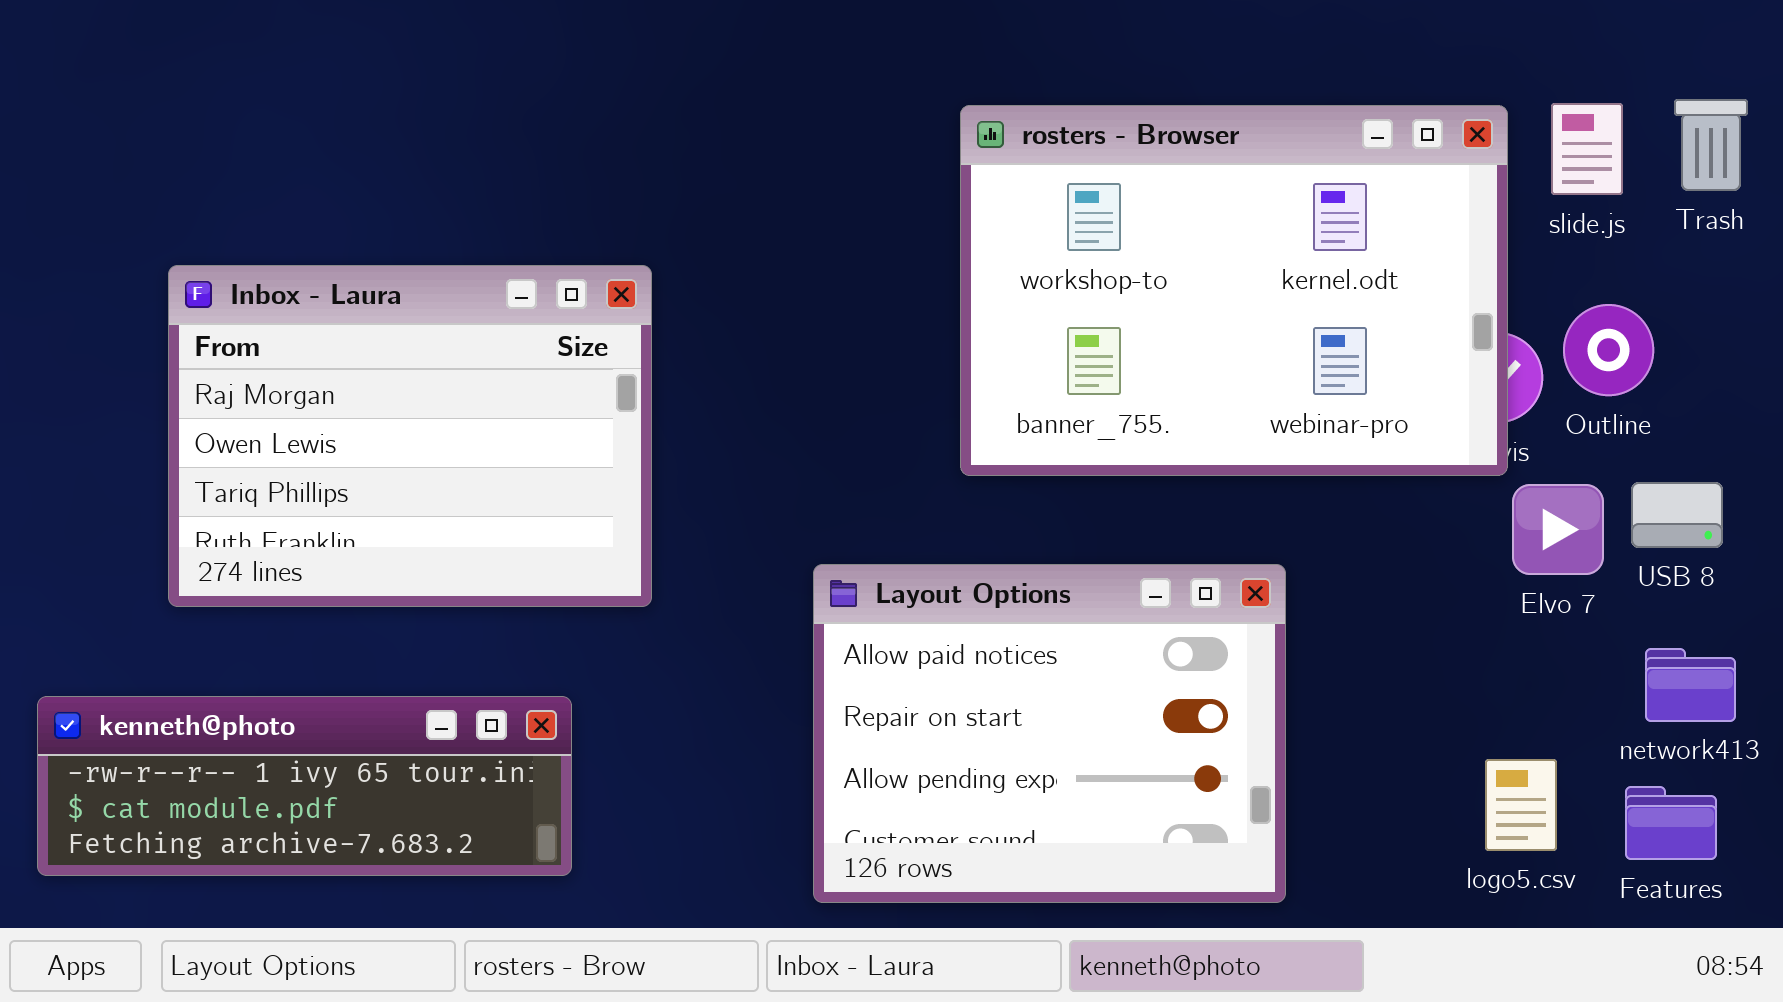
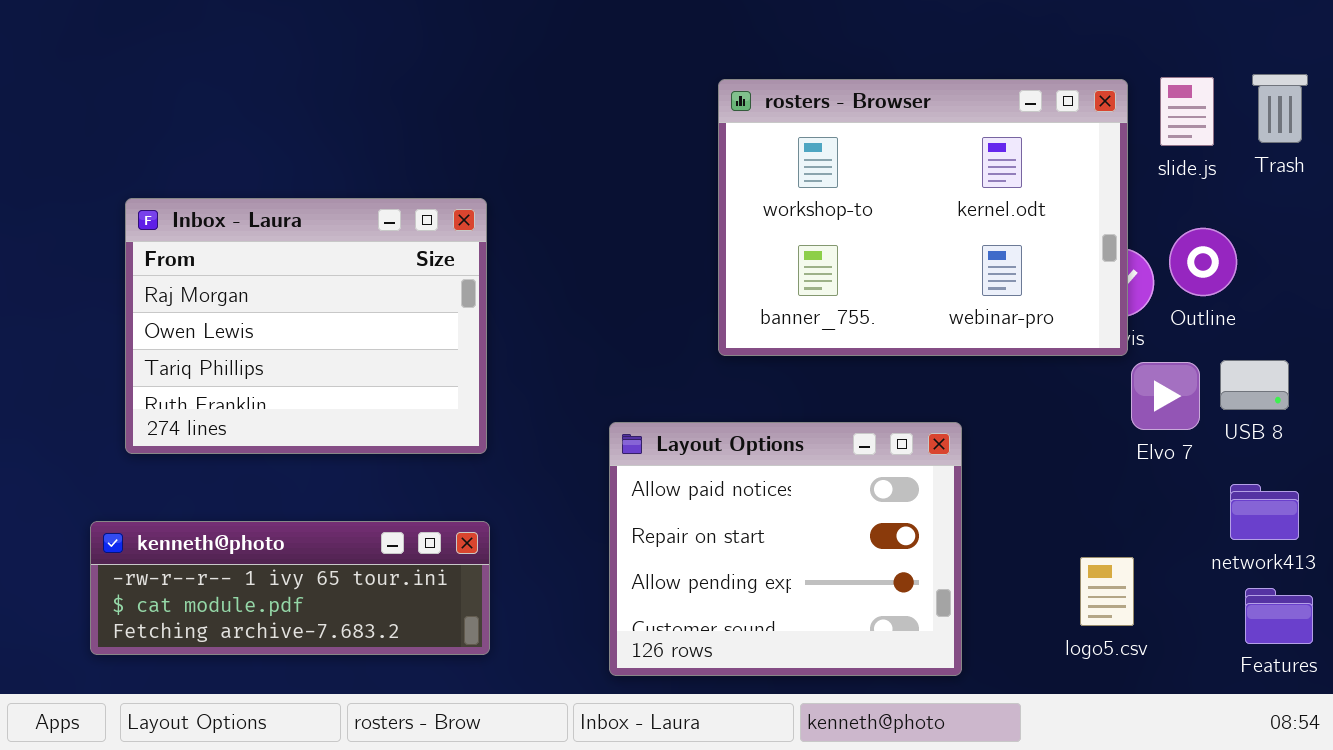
kenneth@photo: [37,696,572,876] -> [90,521,490,655], moved
logo5.csv: [1485,759,1557,851] -> [1080,557,1134,626], moved
Features: [1625,786,1717,860] -> [1245,588,1313,644], moved

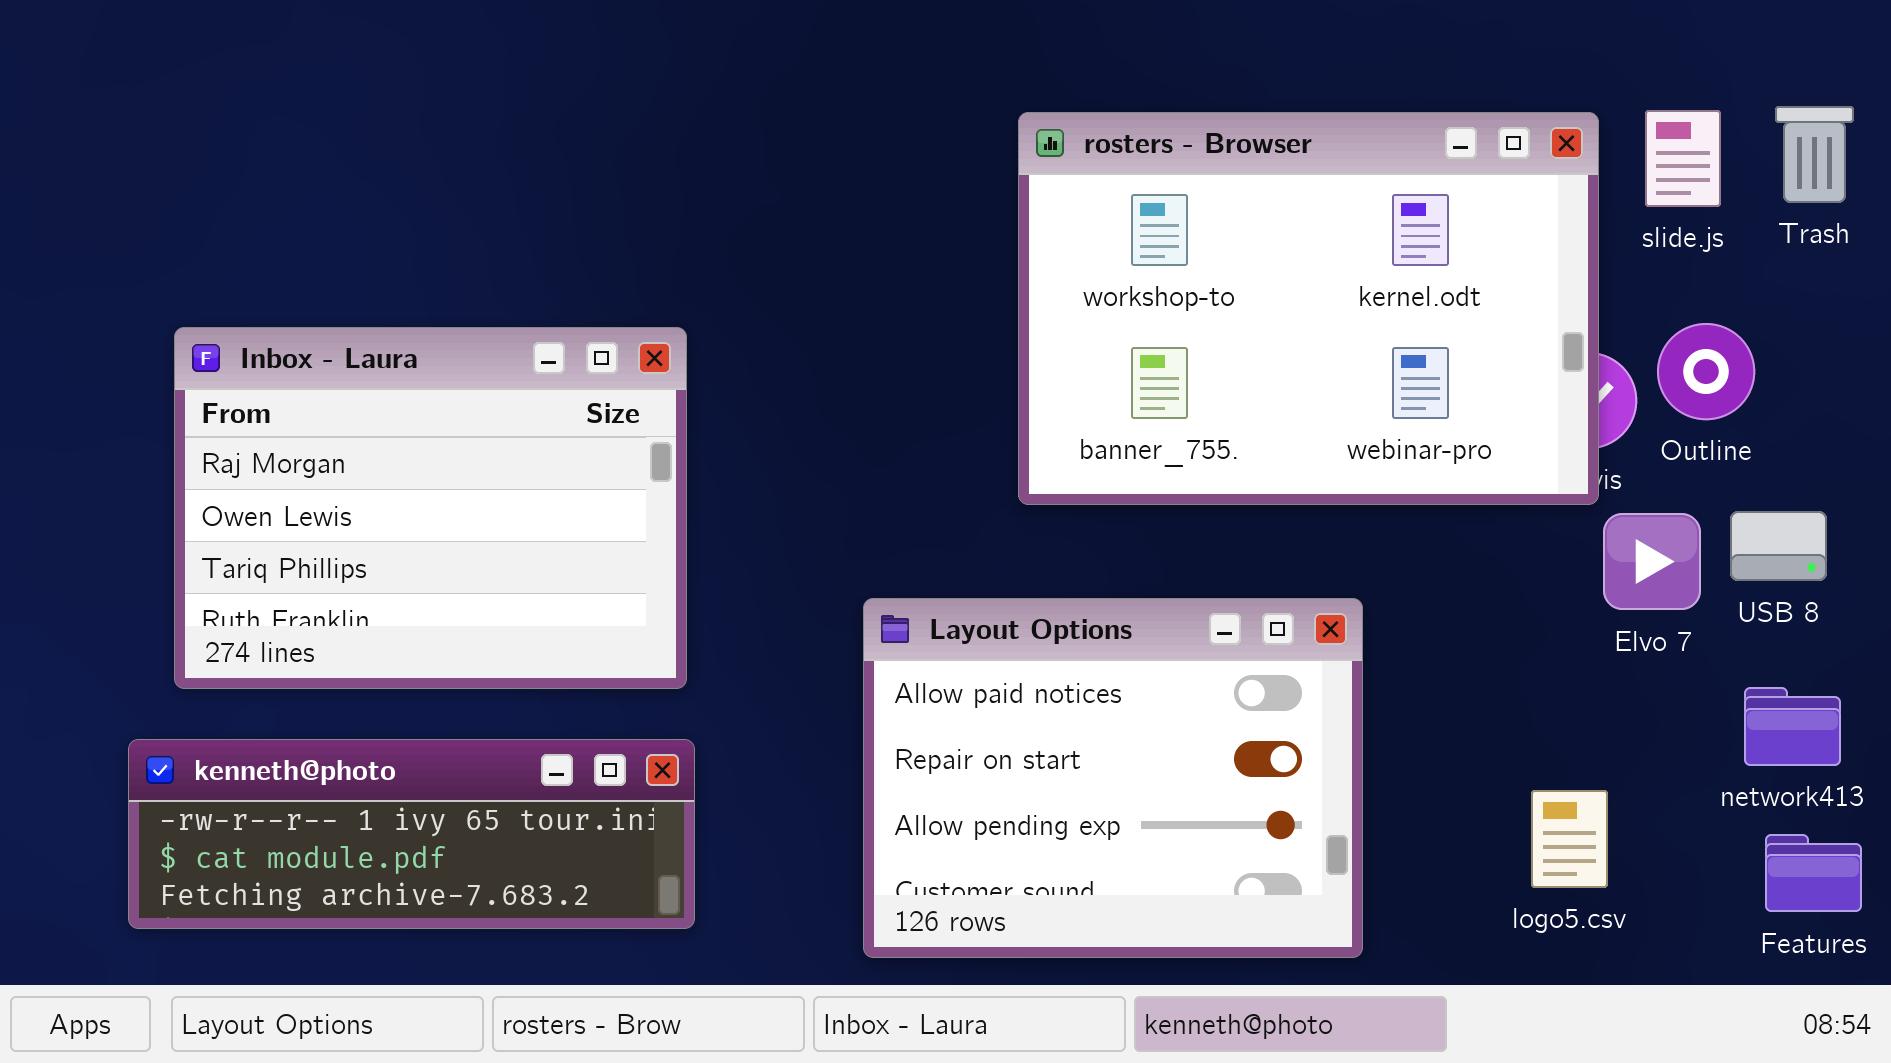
Inbox - Laura: [125,198,487,454] -> [174,327,687,689], moved

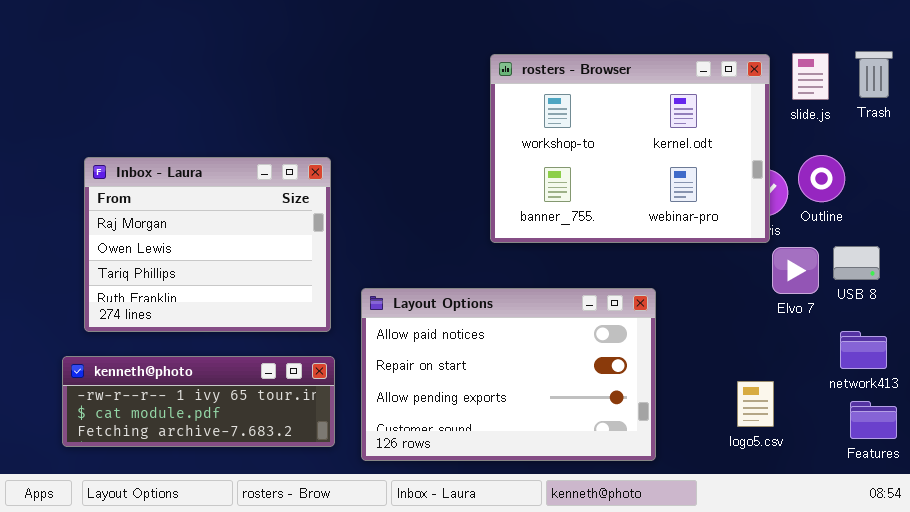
Layout Options: [863,598,1363,958] -> [361,288,656,461], resized

